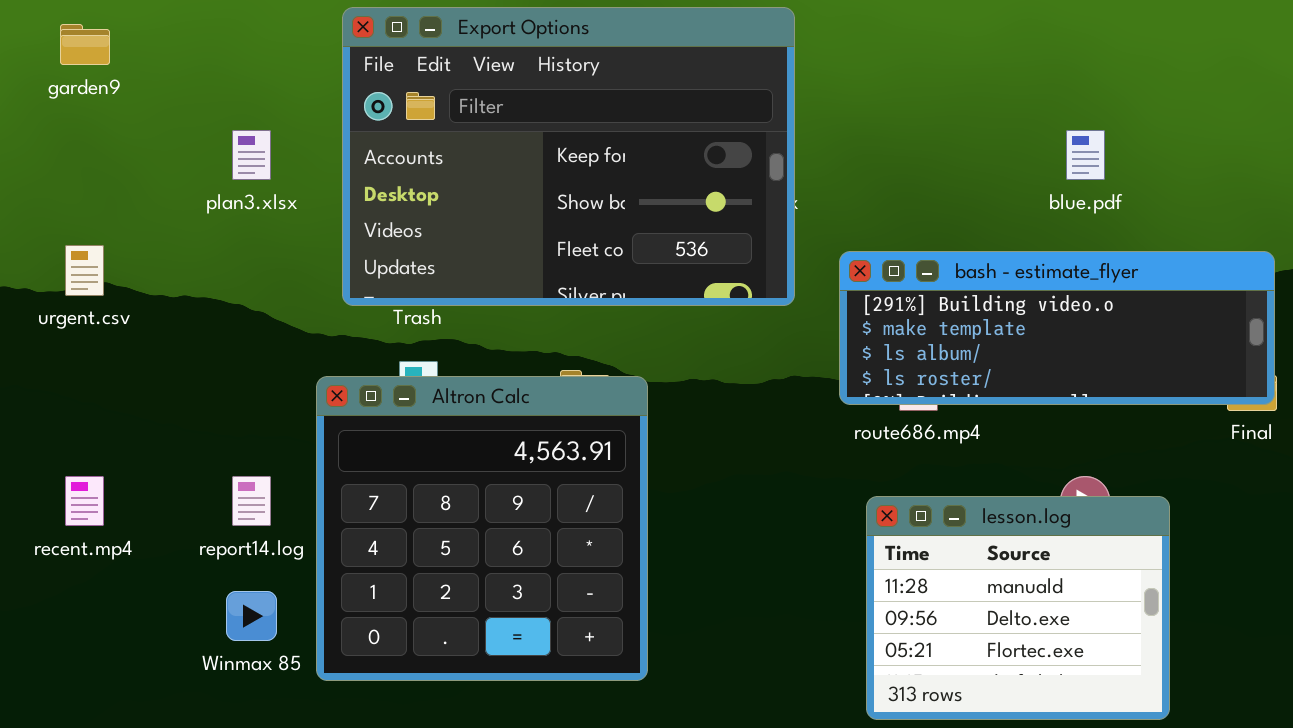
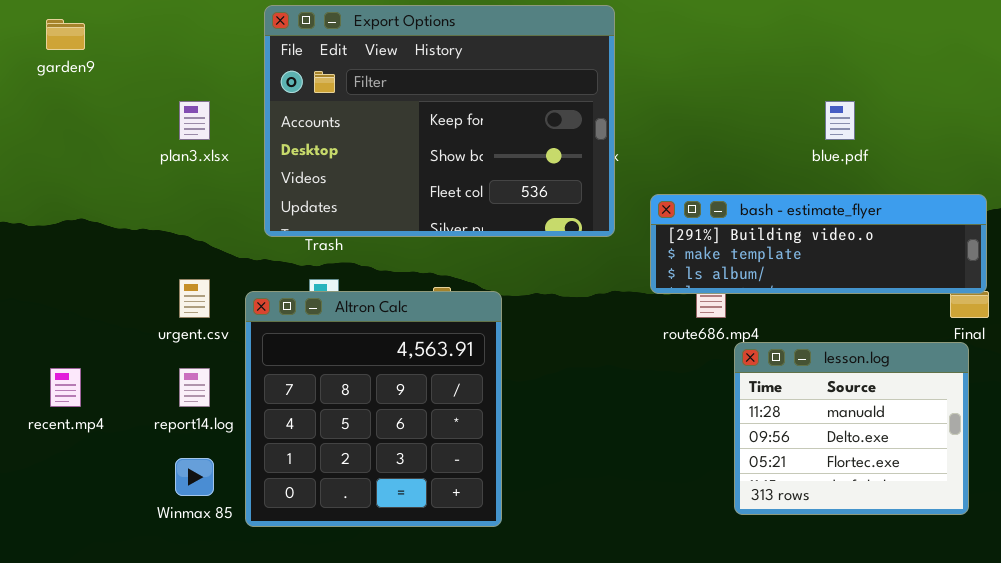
urgent.csv: [65,245,104,296] -> [179,279,210,318], moved
bash - estimate_flyer: [839,251,1275,405] -> [650,194,987,294], resized
lesson.log: [866,496,1170,720] -> [734,342,969,515], moved

